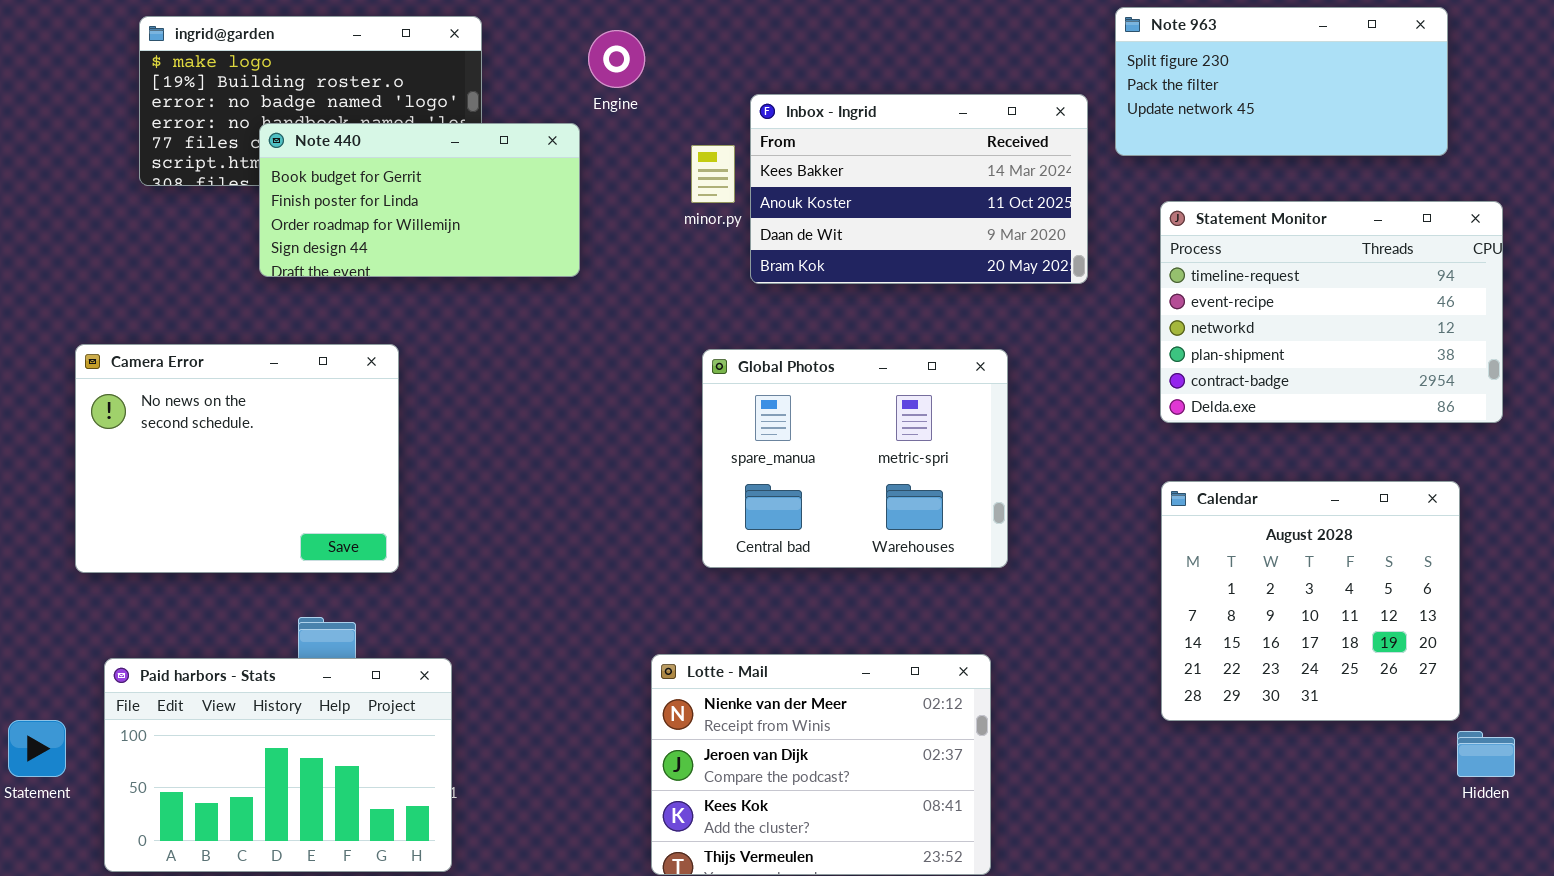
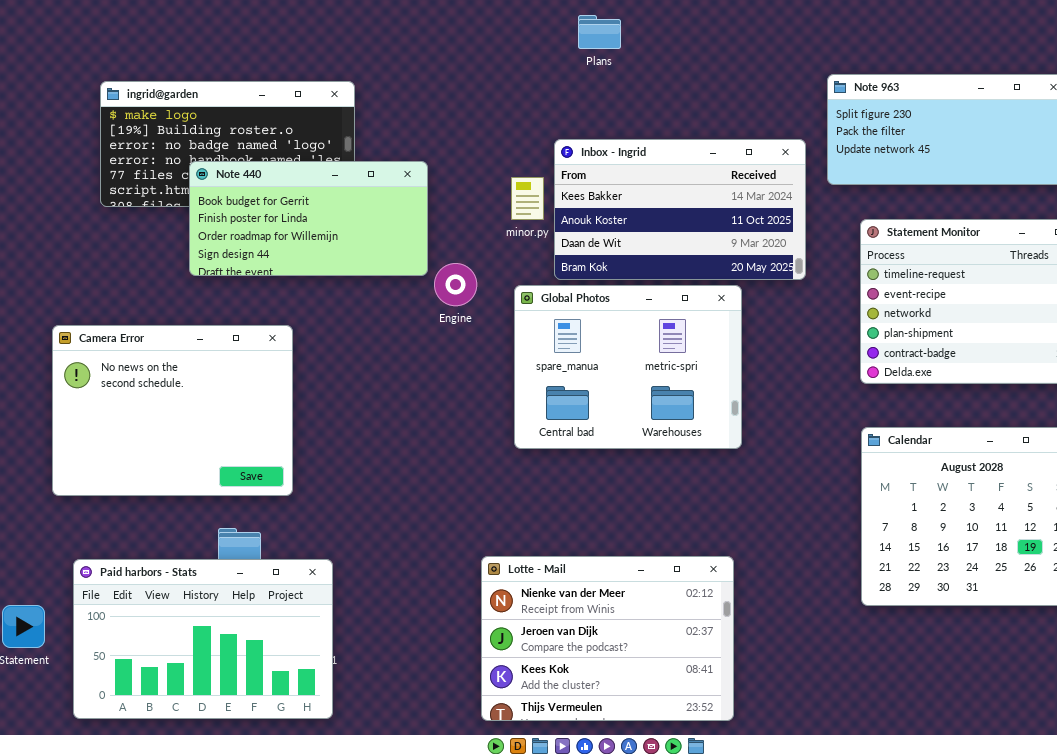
Engine: [588,30,645,88] -> [434,263,477,306], moved
Global Photos: [702,349,1008,568] -> [514,285,742,449], moved

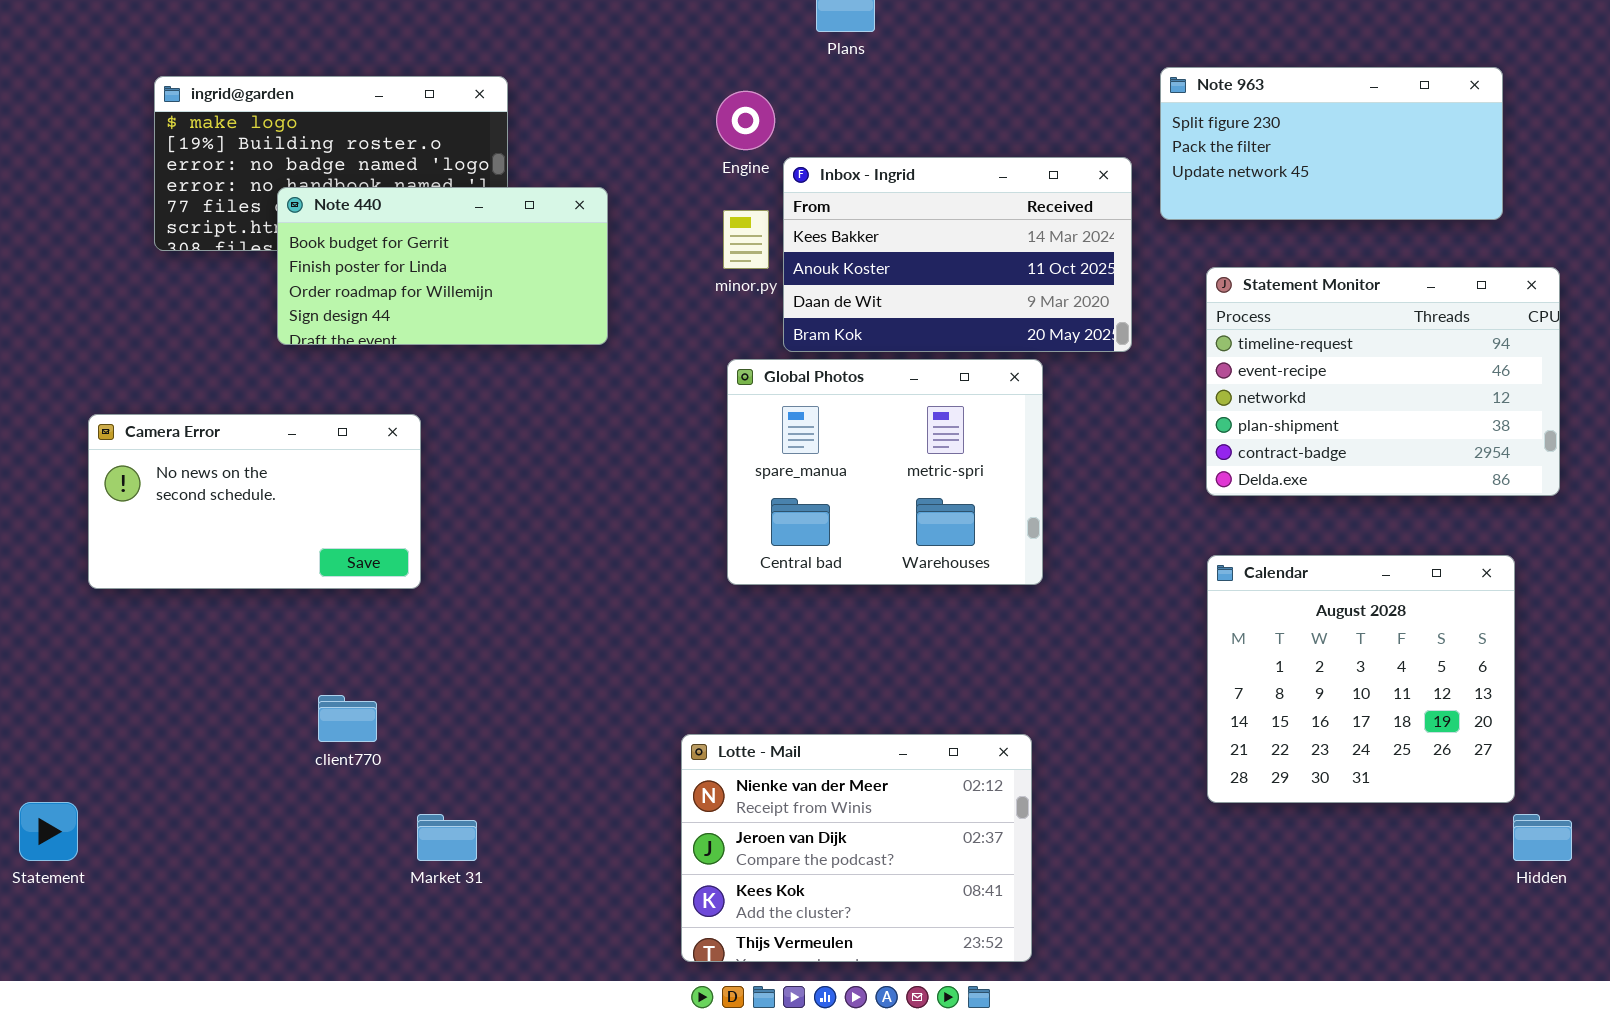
Engine: [434,263,477,306] -> [716,91,775,150], moved
Camera Error: [52,325,293,496] -> [88,414,421,589], resized
Paid harbors - Stats: [73,559,333,719] -> none, closed

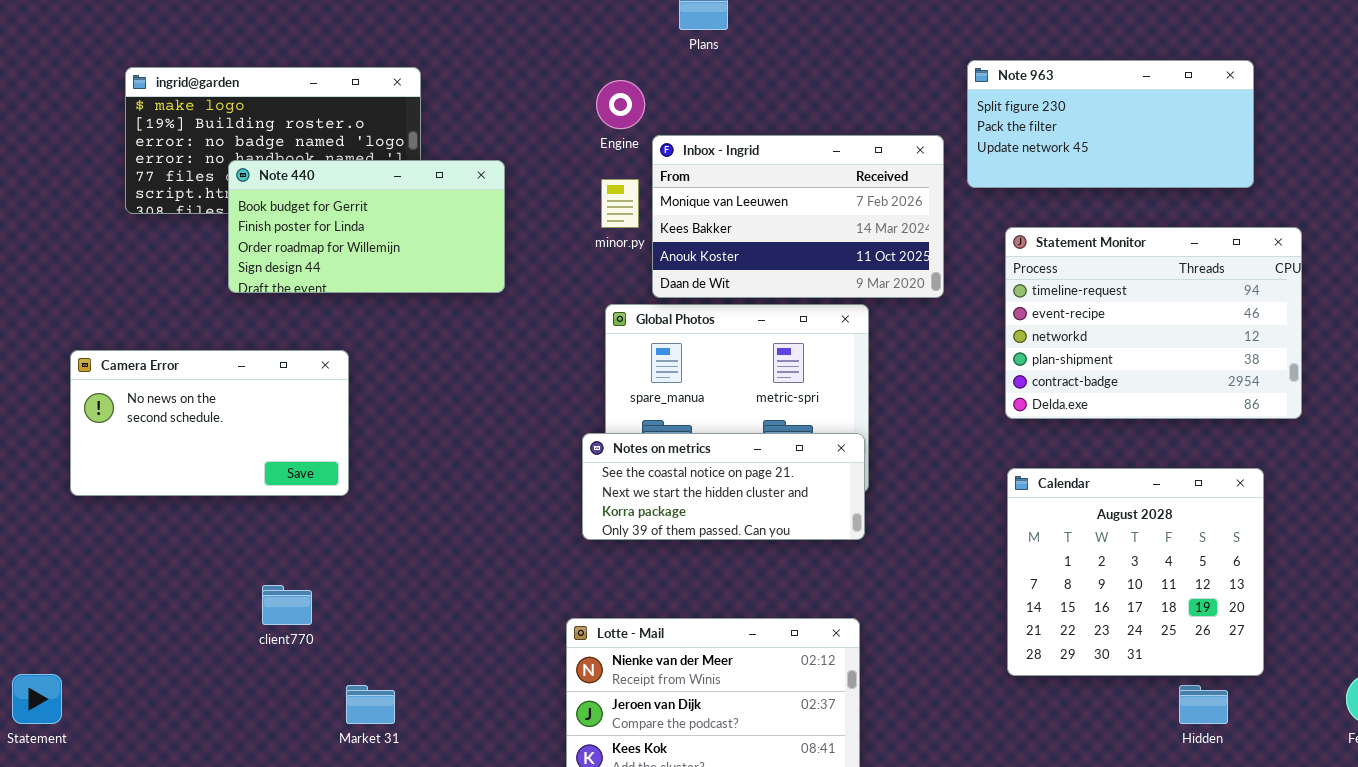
Inbox - Ingrid: [783,157,1132,352] -> [652,135,944,298], scrolled up 1 row
Notes on metrics: none -> [582,433,865,540], opened
Hidden: [1513,814,1572,861] -> [1179,685,1228,724], moved

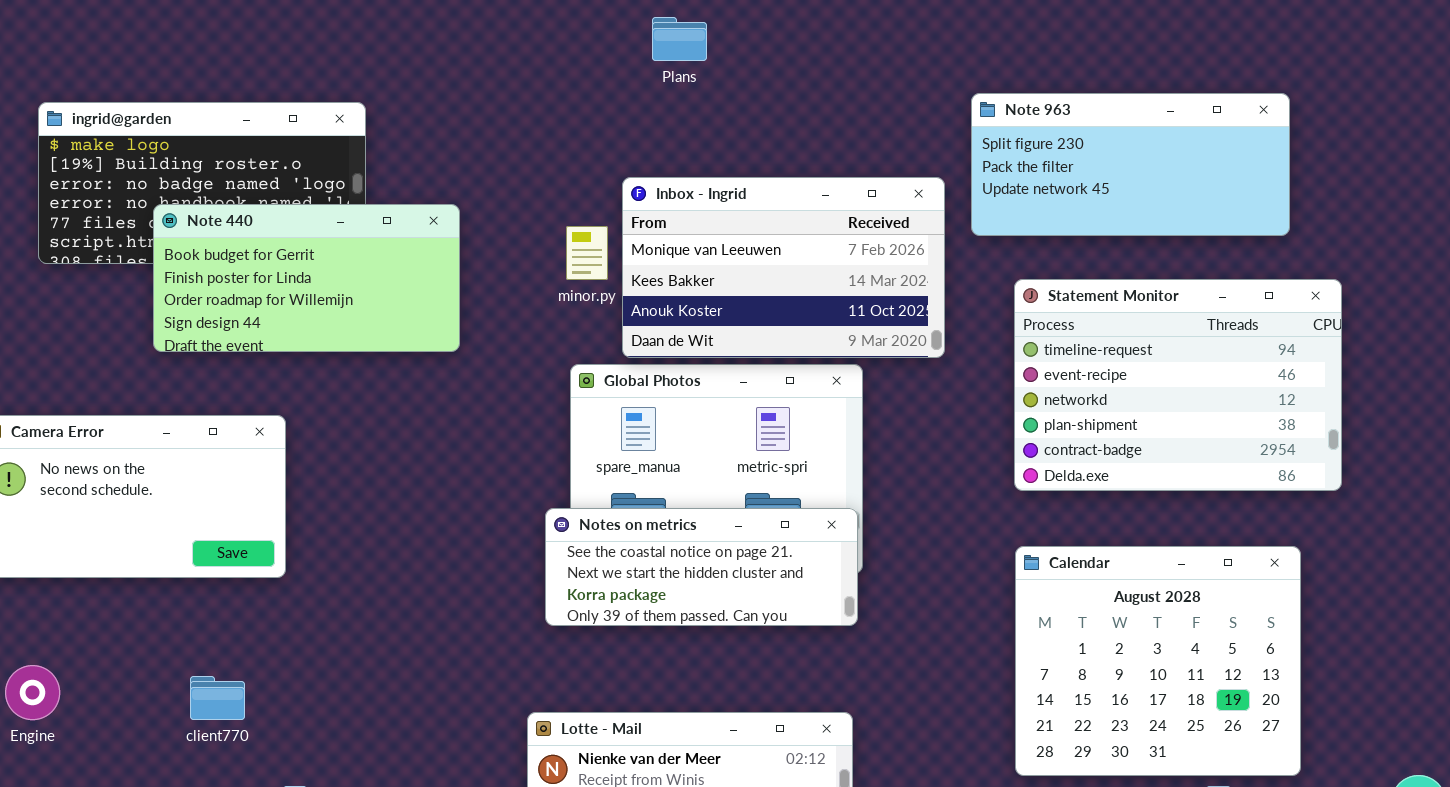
Engine: [596,80,645,129] -> [5,665,60,720], moved

